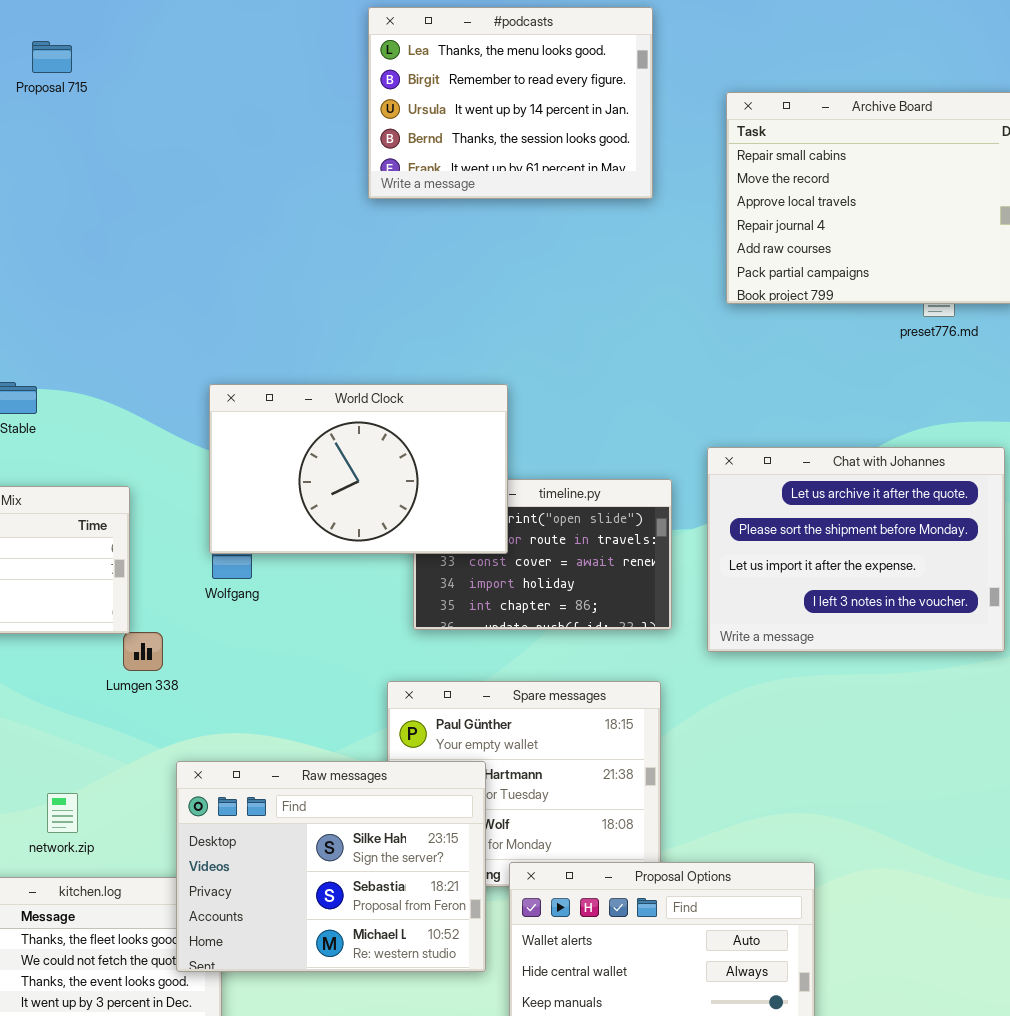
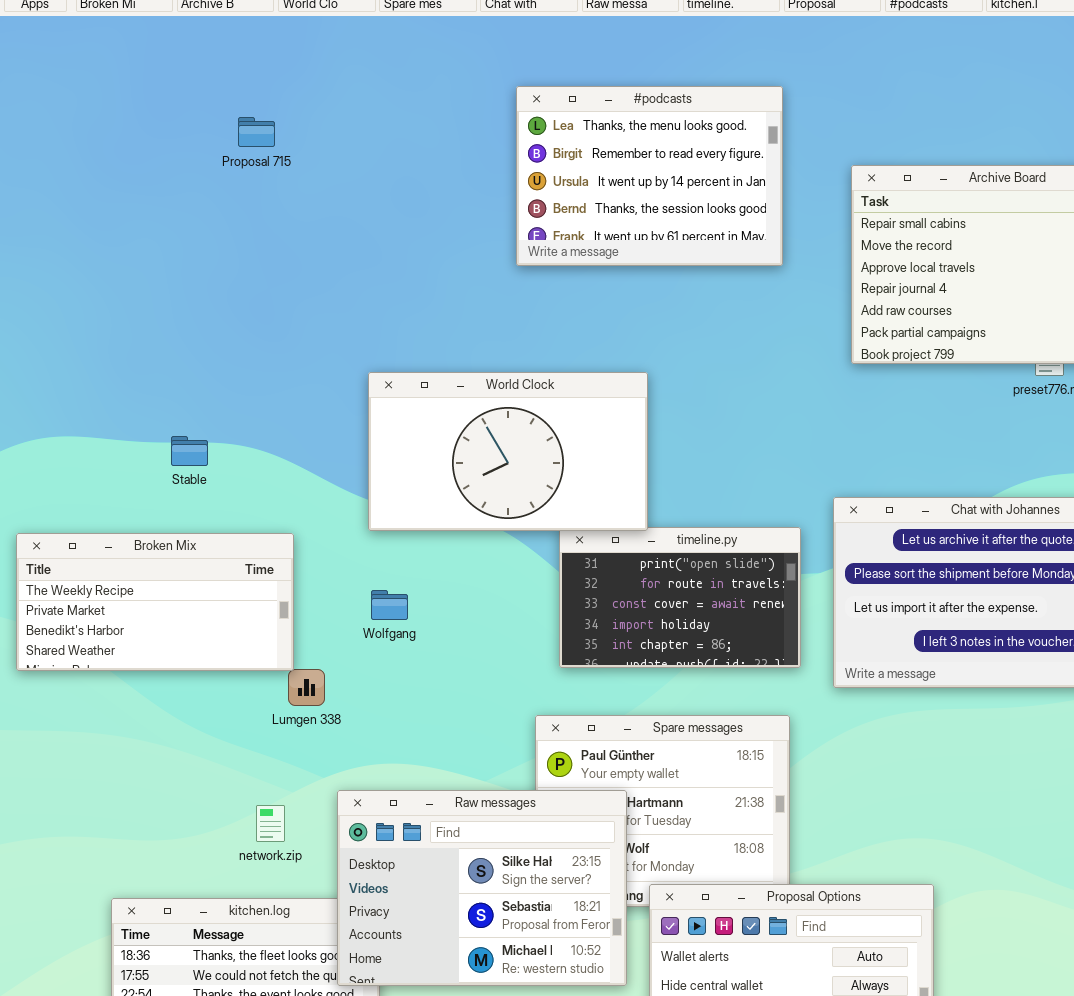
Proposal 715: [32,41,72,73] -> [238,117,275,147], moved
World Clock: [209,384,508,554] -> [368,372,648,531], moved
network.zip: [47,793,78,833] -> [256,805,285,842], moved

